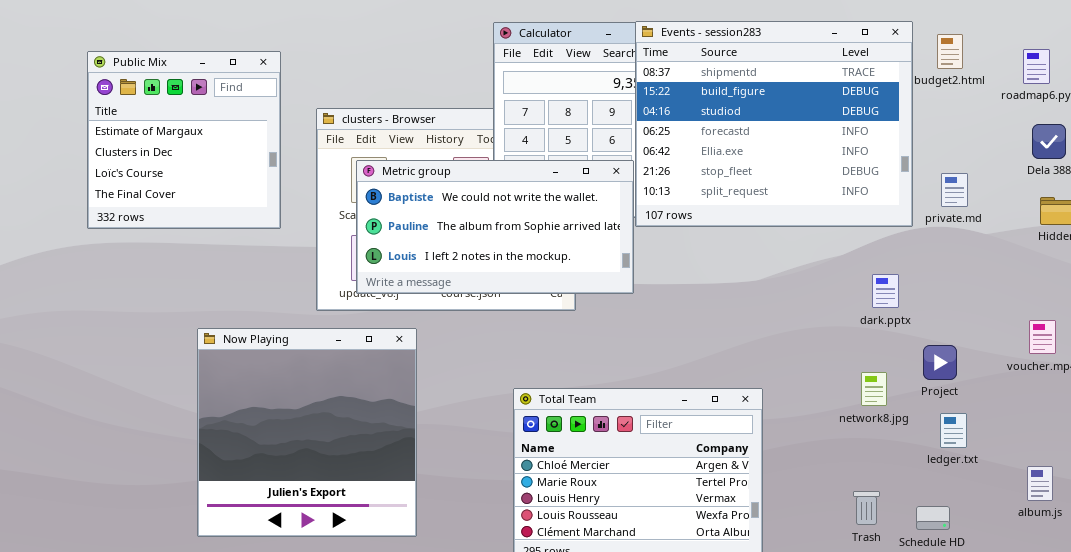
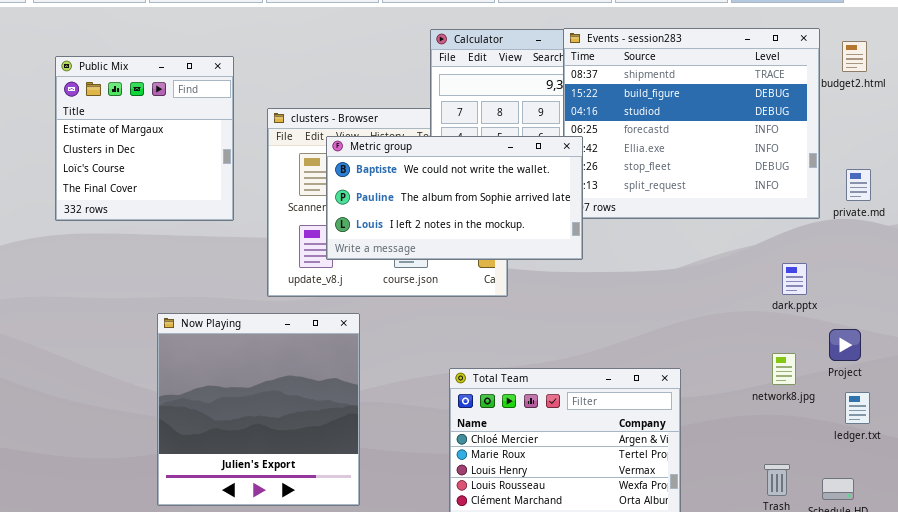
Metric group: [356,160,634,294] -> [326,136,583,260], moved

